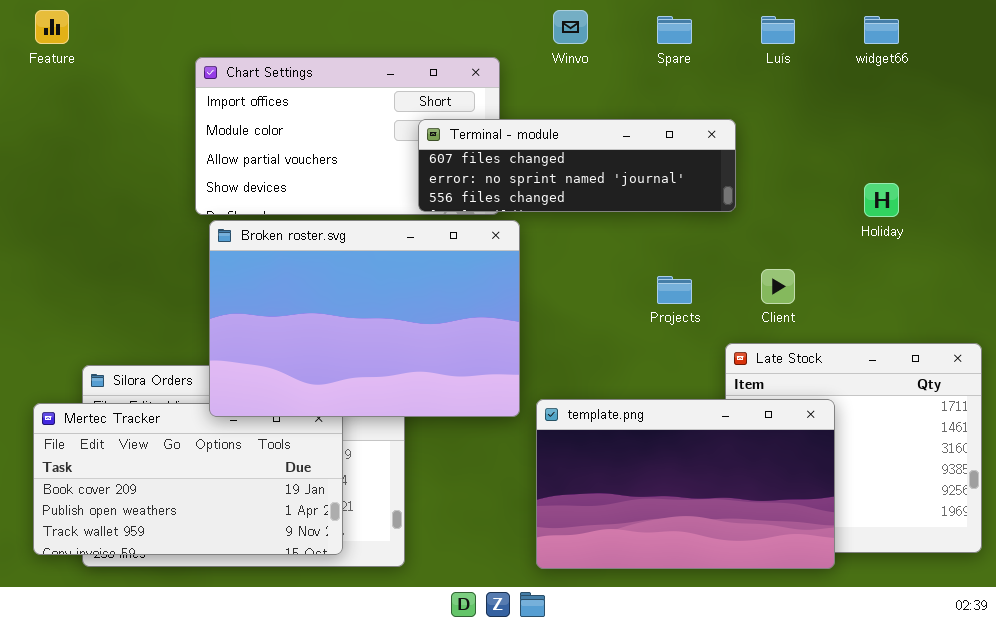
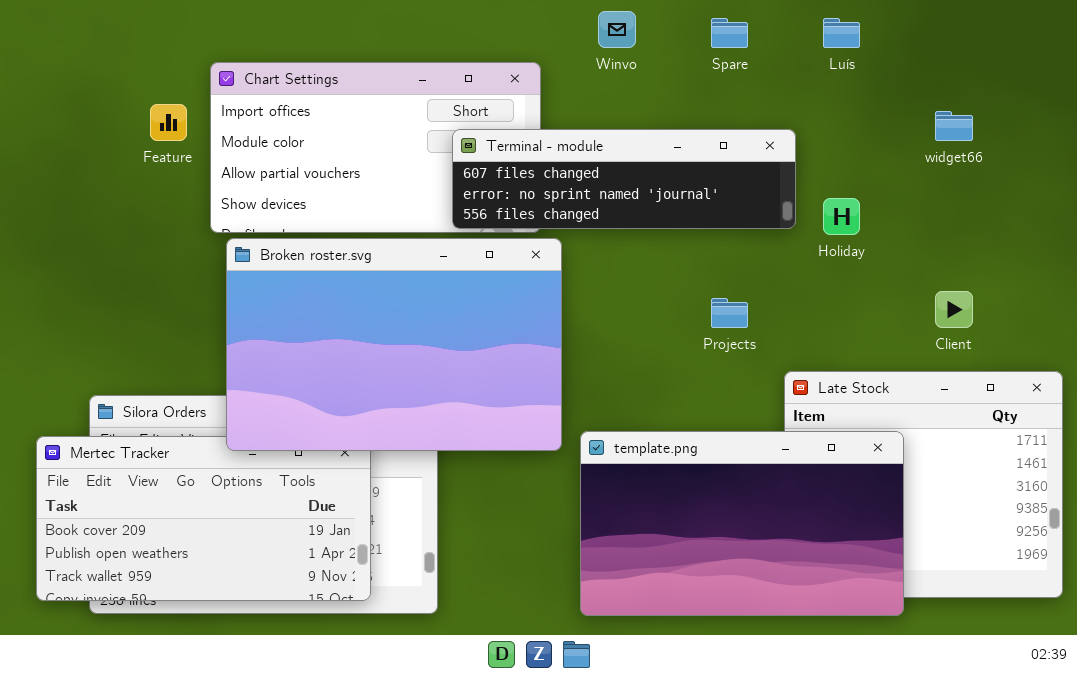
Feature: [35,10,69,44] -> [150,104,187,141], moved
widget66: [864,16,899,44] -> [935,111,973,141], moved
Holiday: [864,183,899,217] -> [823,198,860,235], moved
Client: [761,269,795,304] -> [935,291,973,328], moved

